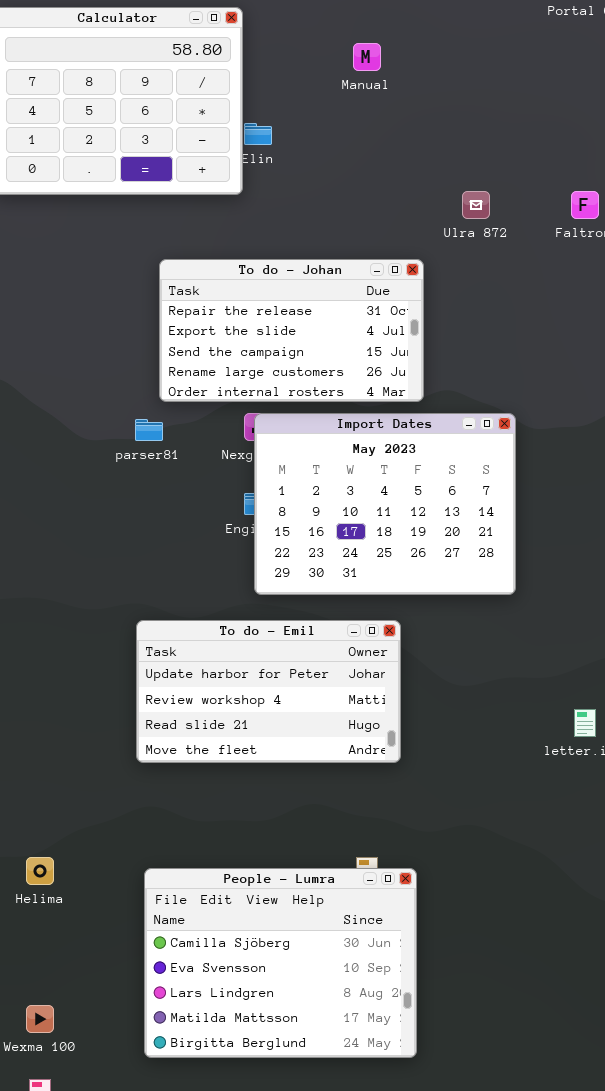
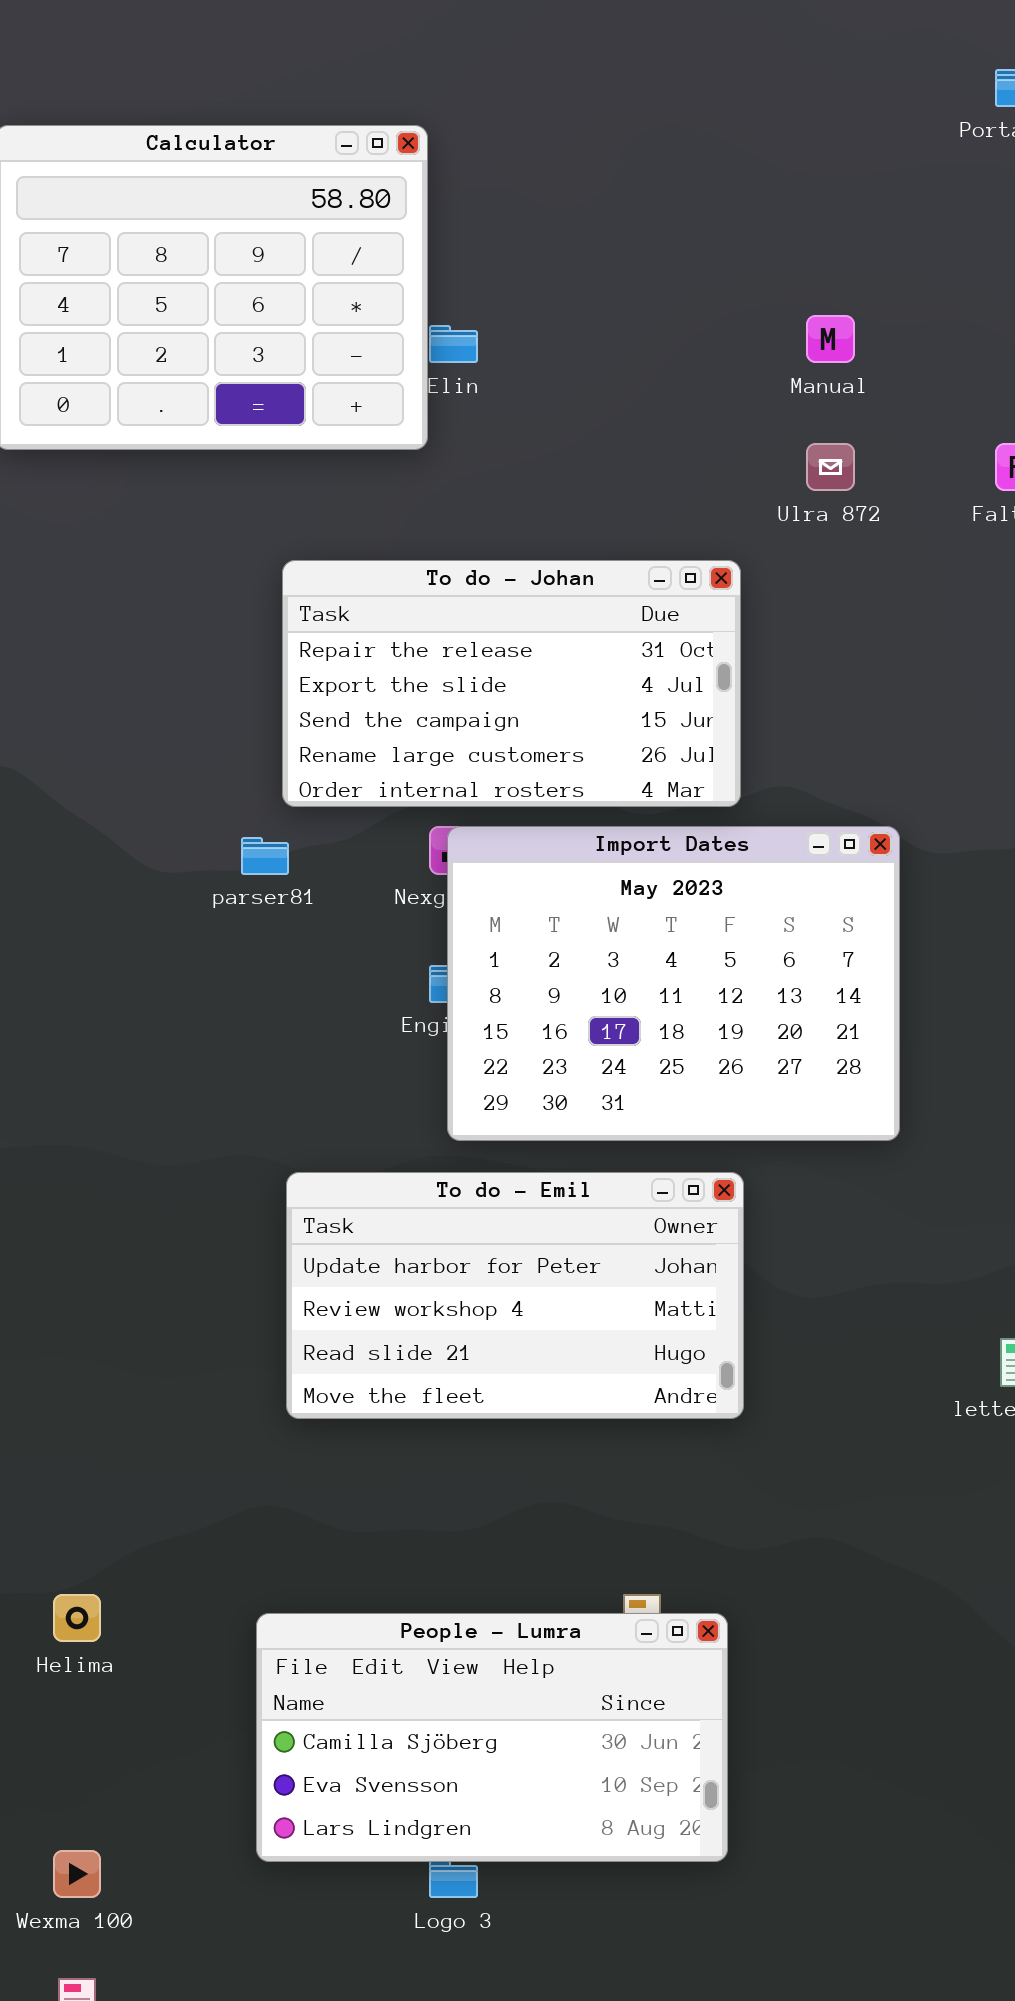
Manual: [353,43,381,71] -> [806,315,855,363], moved
To do - Emil: [136,620,401,763] -> [286,1172,744,1419], moved
People - Lumra: [144,868,417,1058] -> [256,1613,728,1862], resized

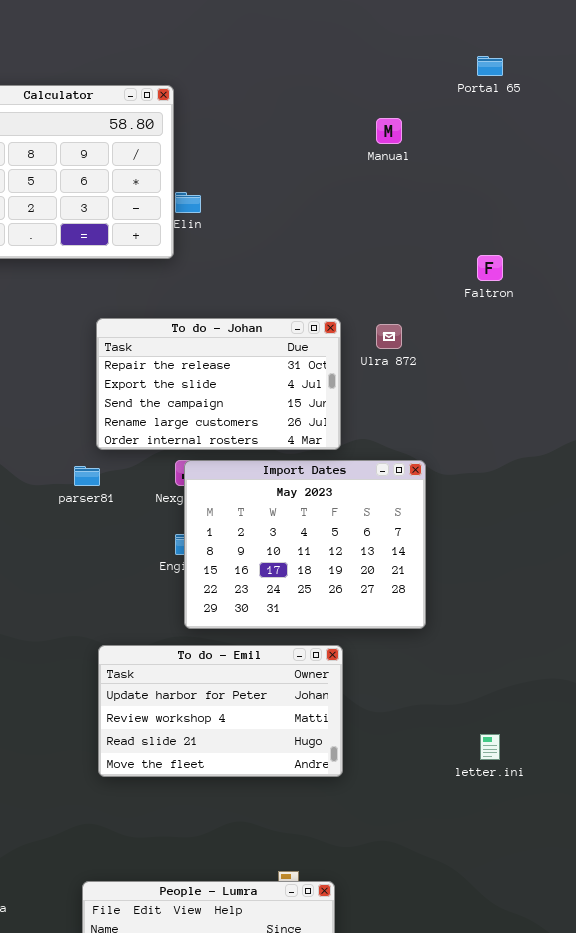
Manual: [806,315,855,363] -> [376,118,402,144], moved
Ulra 872: [806,443,855,491] -> [376,324,402,349], moved

